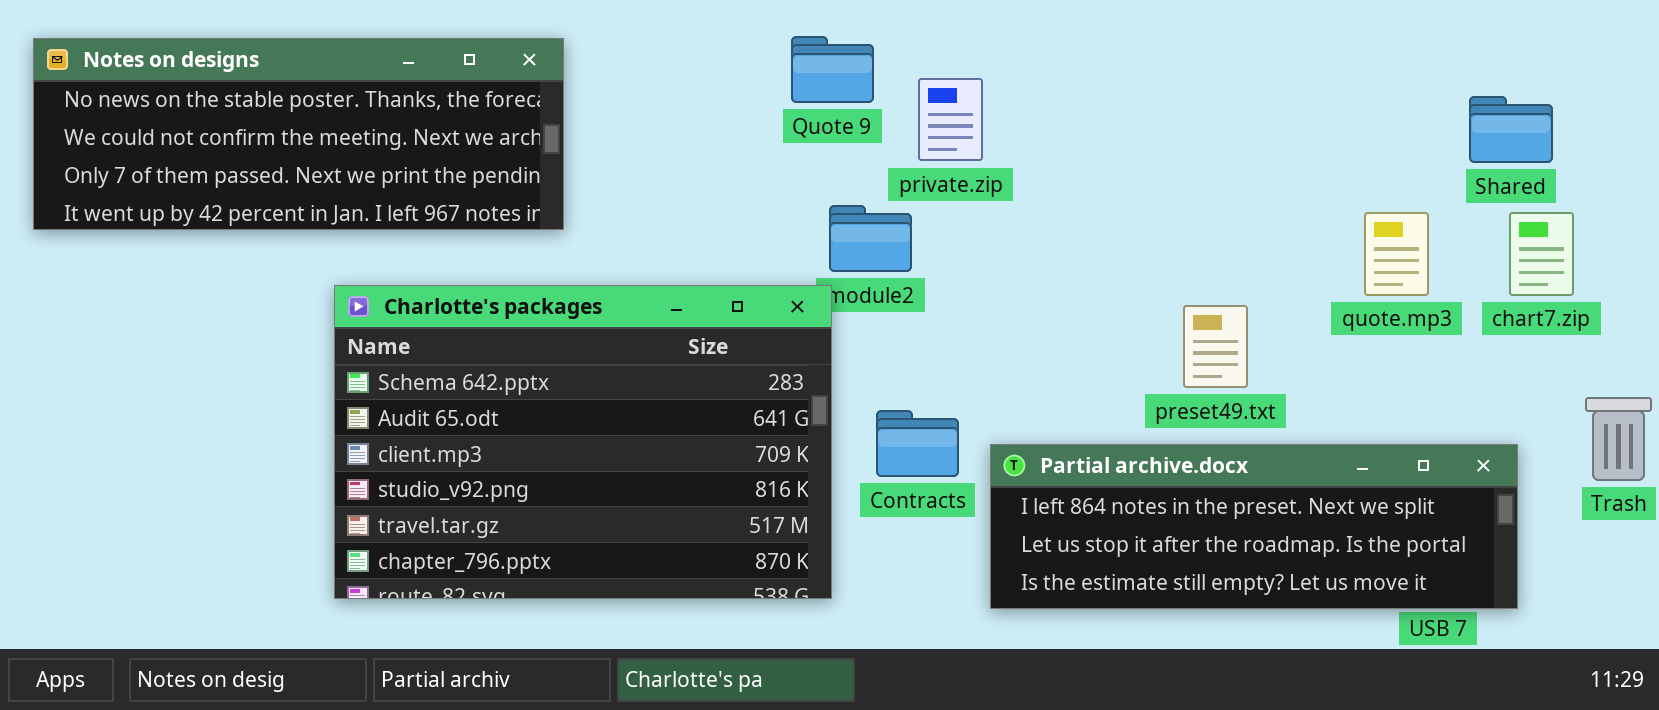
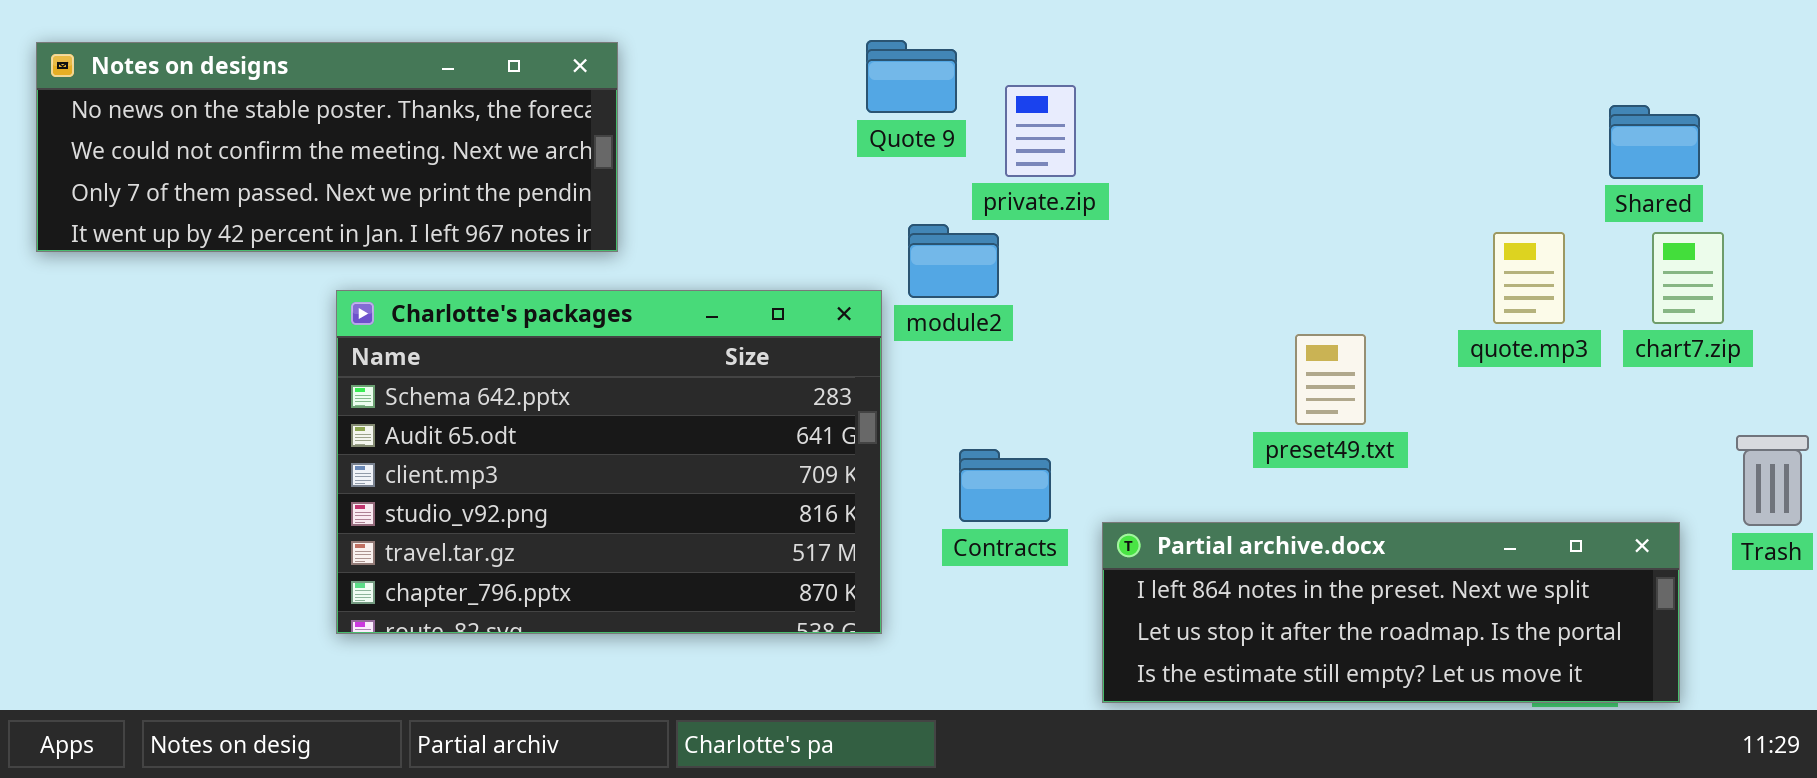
Charlotte's packages: [334,285,832,599] -> [336,290,882,634], moved
Partial archive.docx: [990,444,1518,609] -> [1102,522,1680,703], moved

